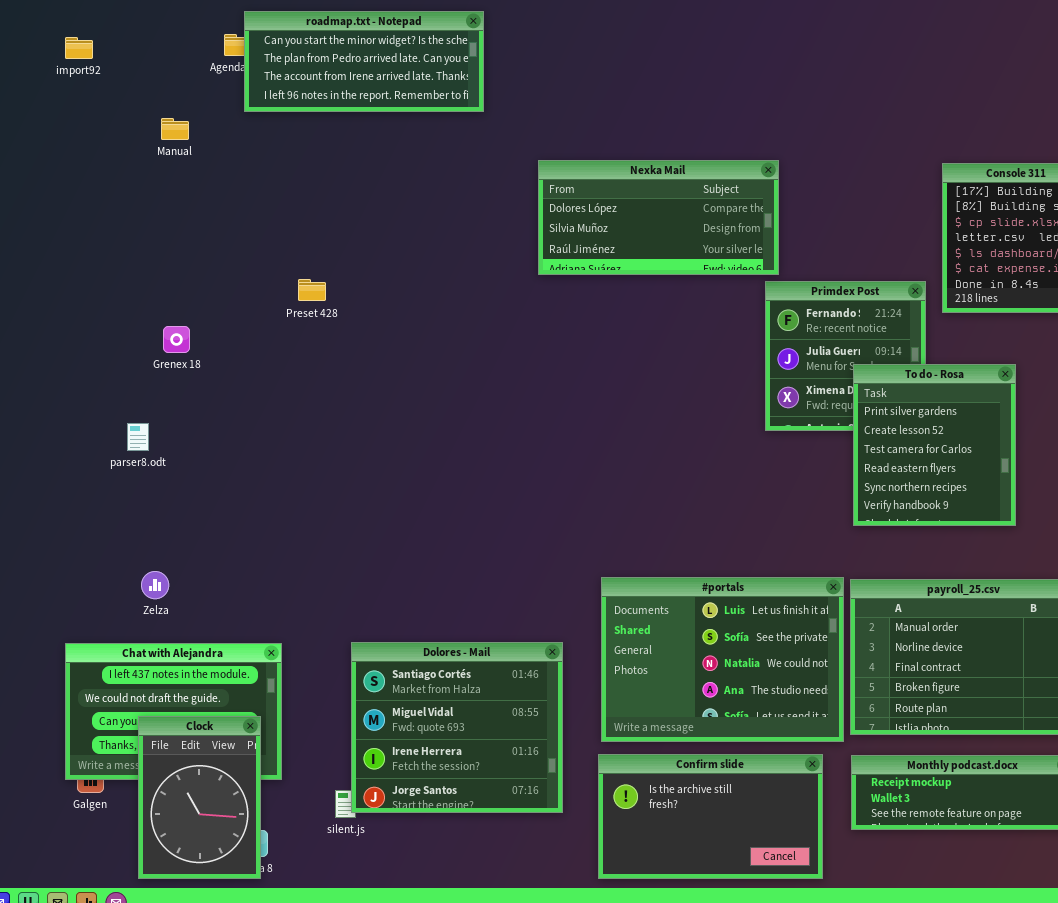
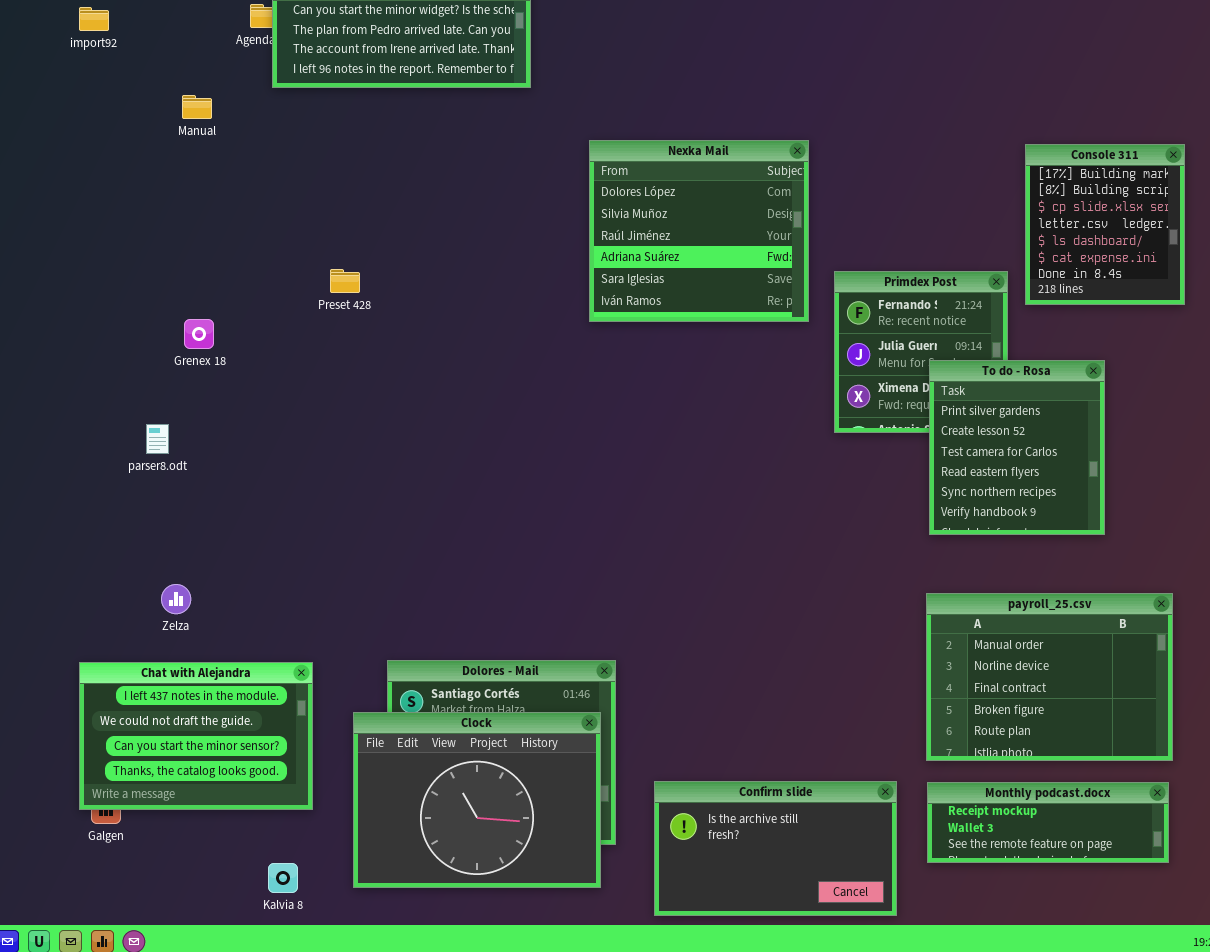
Nexka Mail: [538,160,779,275] -> [589,140,809,322], resized
#portals: [601,577,844,742] -> none, closed
Clock: [138,716,261,879] -> [353,712,601,888], moved, resized

